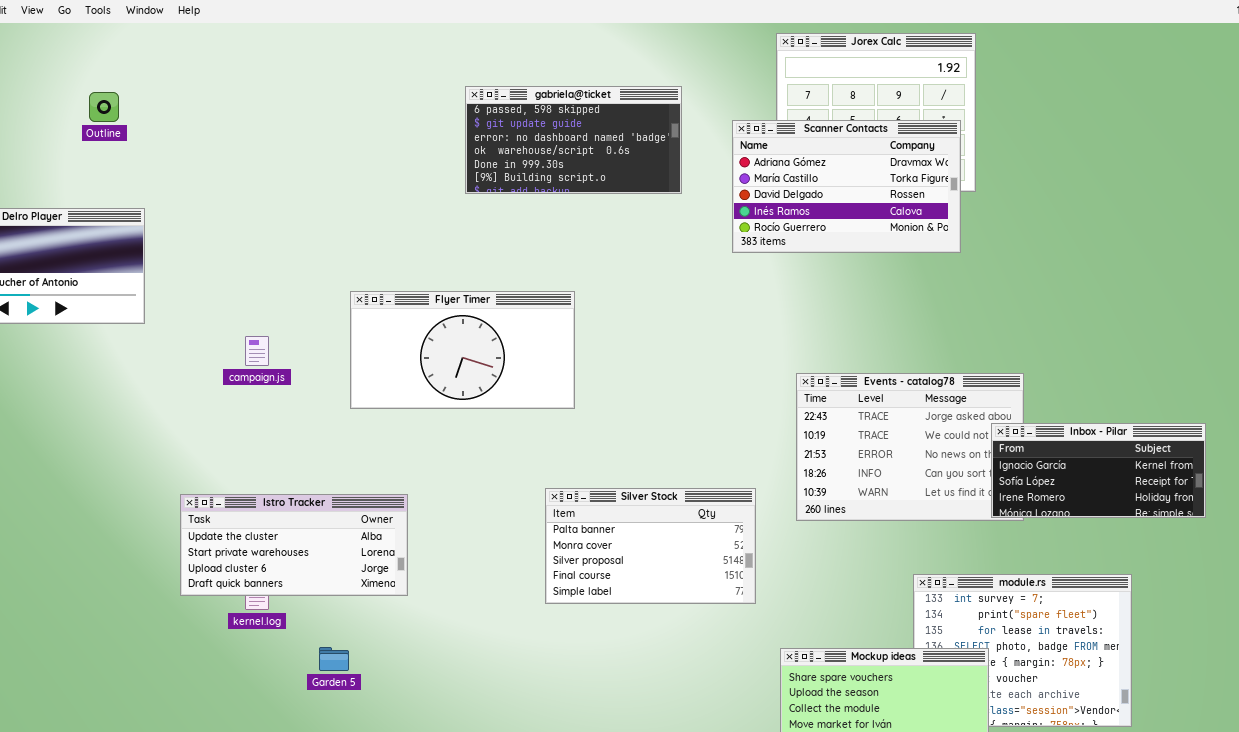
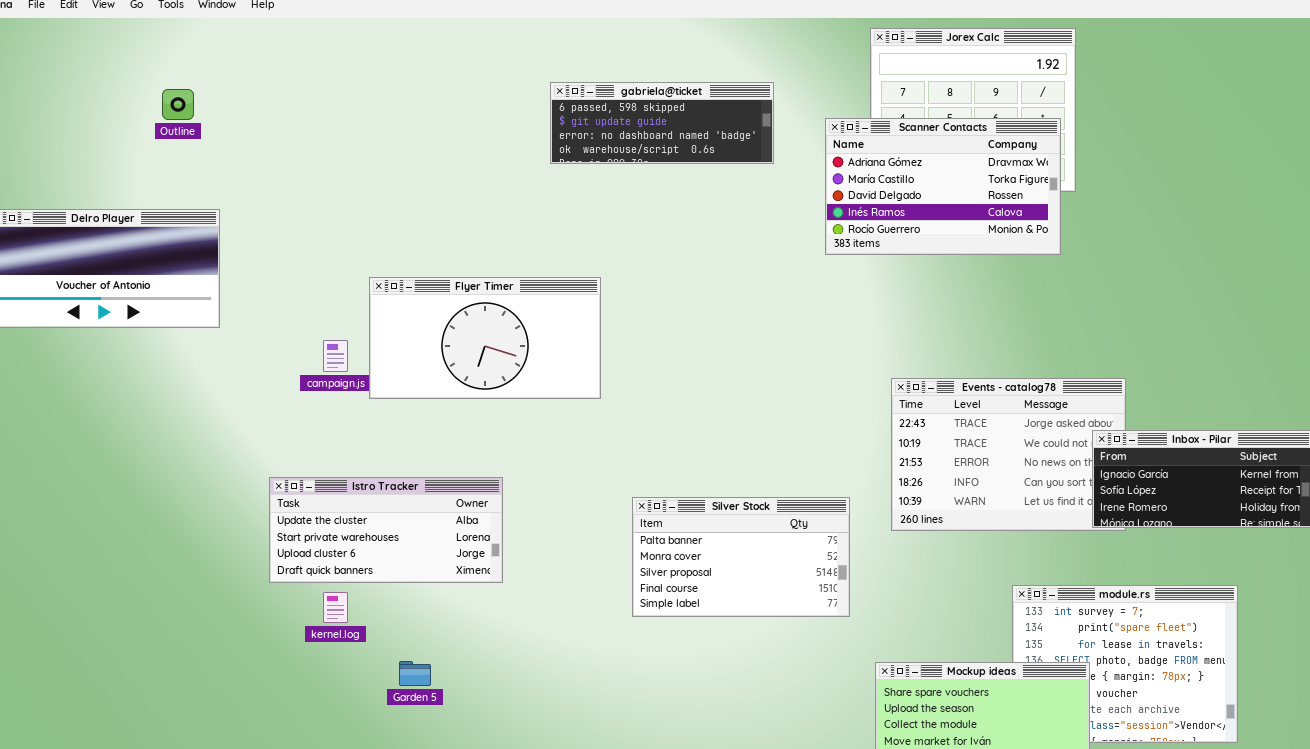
gabriela@ticket: [465,86,682,194] -> [550,82,774,164], resized
Flyer Timer: [350,291,575,409] -> [369,277,601,399], moved
Istro Tracker: [180,494,408,596] -> [269,477,503,583], moved

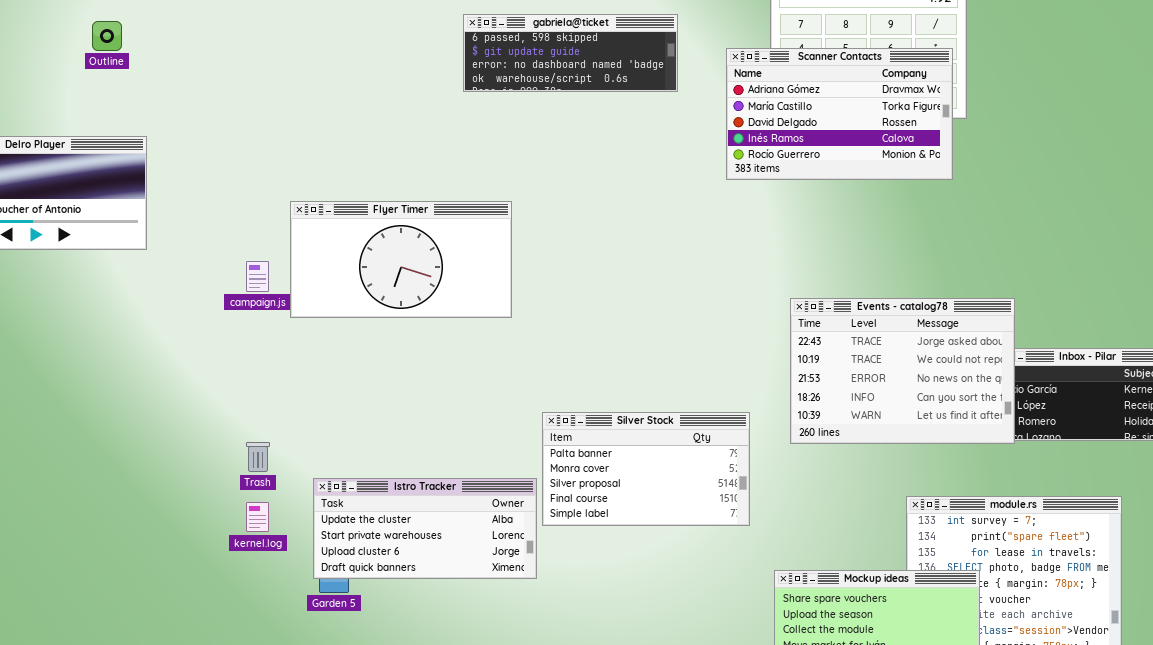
Events - catalog78: [891,378,1126,531] -> [790,298,1015,444], raised
Istro Tracker: [269,477,503,583] -> [313,478,537,579], moved

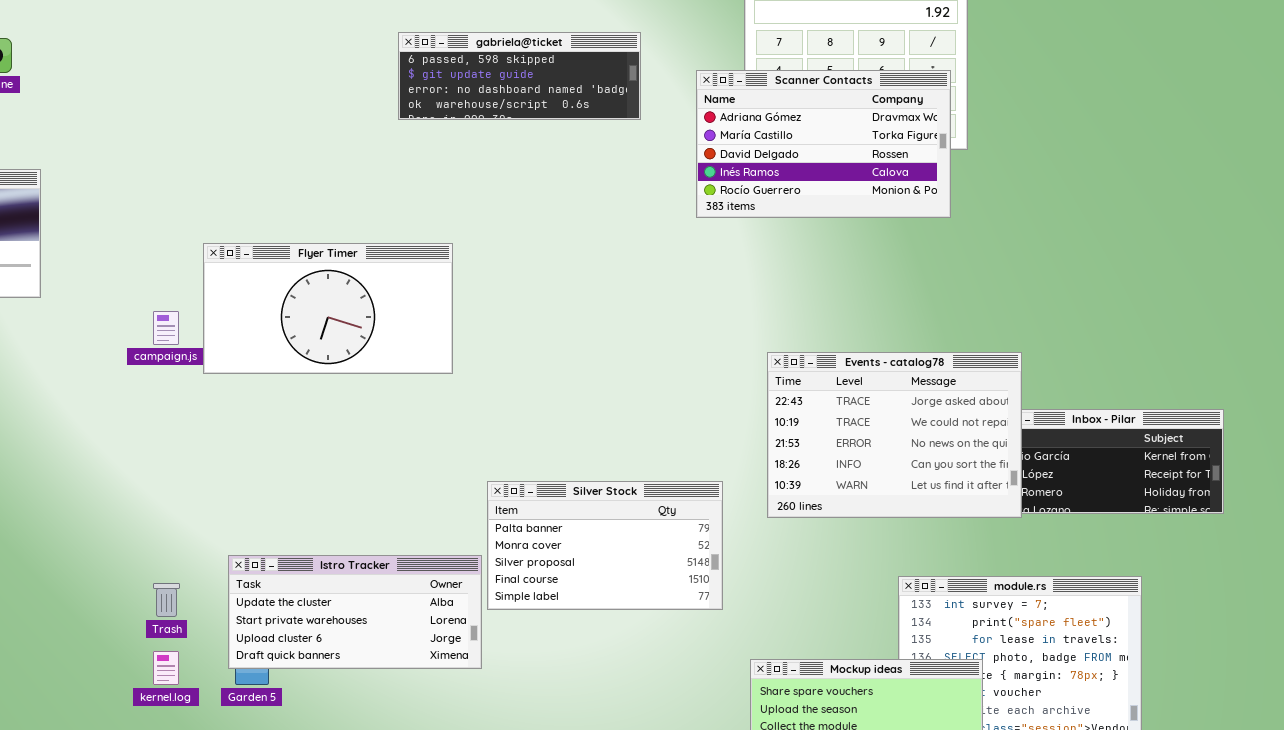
Trash: [246,442,270,472] -> [153,583,180,617], moved
kernel.log: [246,502,269,532] -> [153,651,179,685], moved

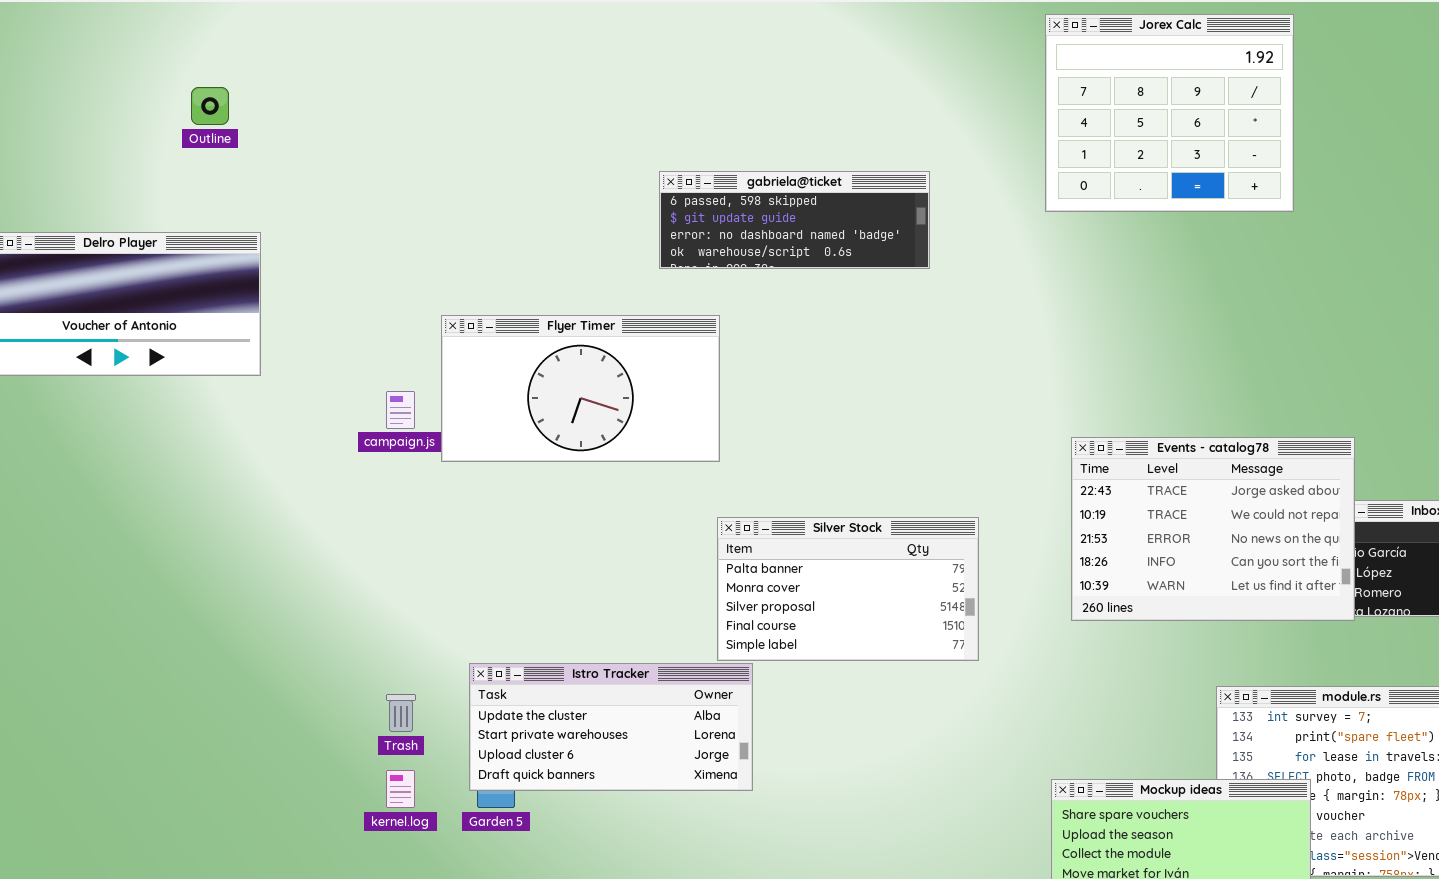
gabriela@ticket: [398,32,641,120] -> [659,171,930,269], moved
Scanner Contacts: [696,70,951,218] -> none, closed
Silver Stock: [487,481,723,610] -> [717,517,979,661], moved

